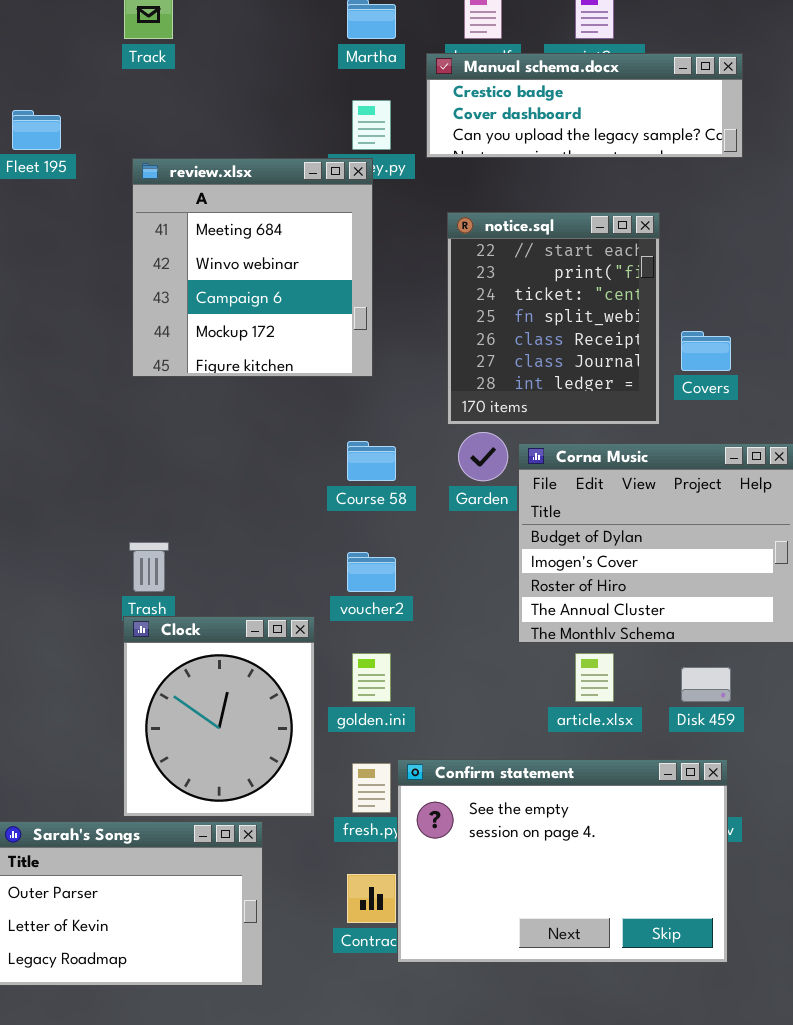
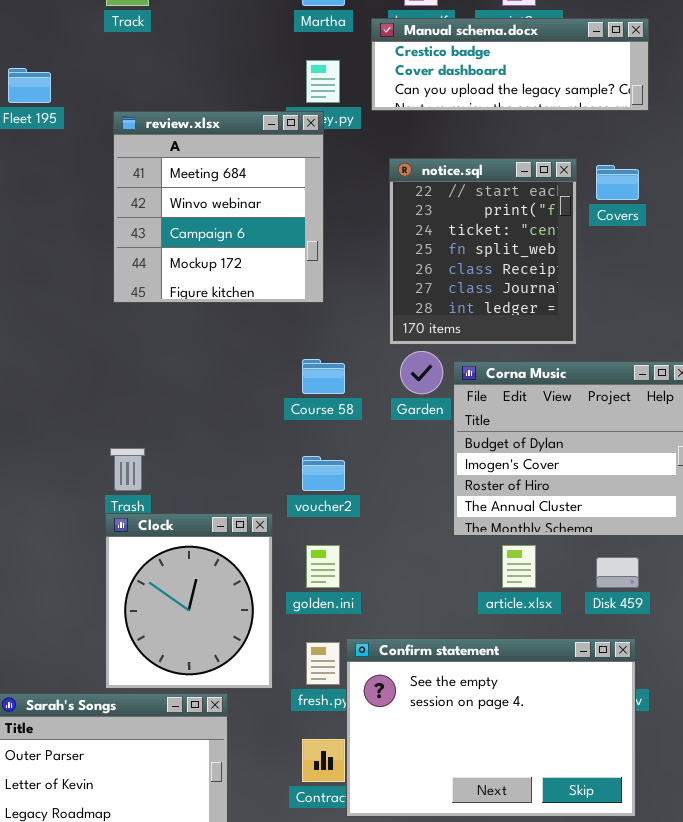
Covers: [681,331,731,371] -> [596,165,639,200], moved

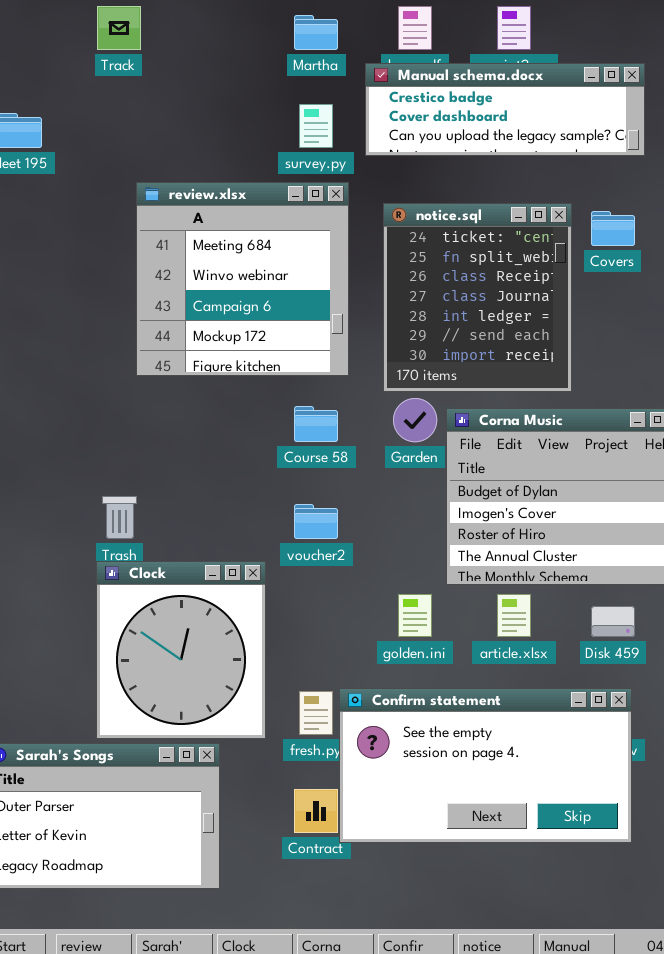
review.xlsx: [113,111,324,303] -> [136,182,349,376], moved
notice.sql: [389,158,577,345] -> [383,203,572,392], scrolled down 2 rows
golden.ini: [306,545,340,588] -> [398,594,432,637], moved
Confirm statement: [346,638,636,817] -> [339,688,632,843], resized

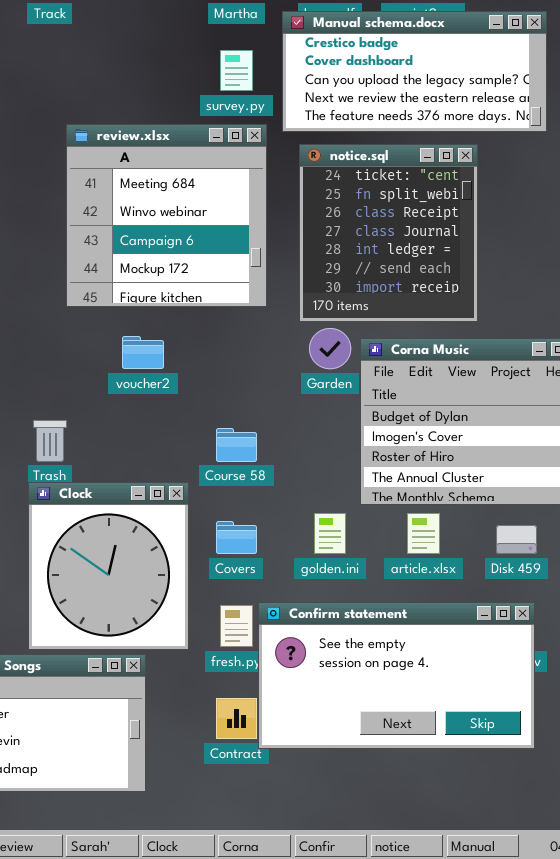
Manual schema.docx: [365,63,645,156] -> [282,11,547,132], resized
Covers: [591,211,635,246] -> [216,521,257,554], moved
Course 58: [294,406,338,442] -> [216,428,257,462], moved
voucher2: [294,504,338,539] -> [122,336,164,369], moved

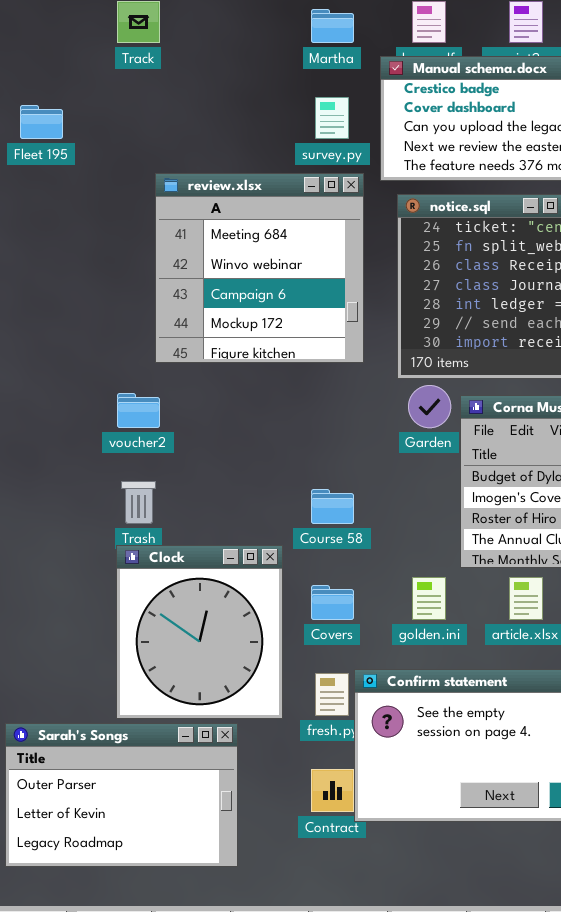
voucher2: [122,336,164,369] -> [117,393,160,428], moved

